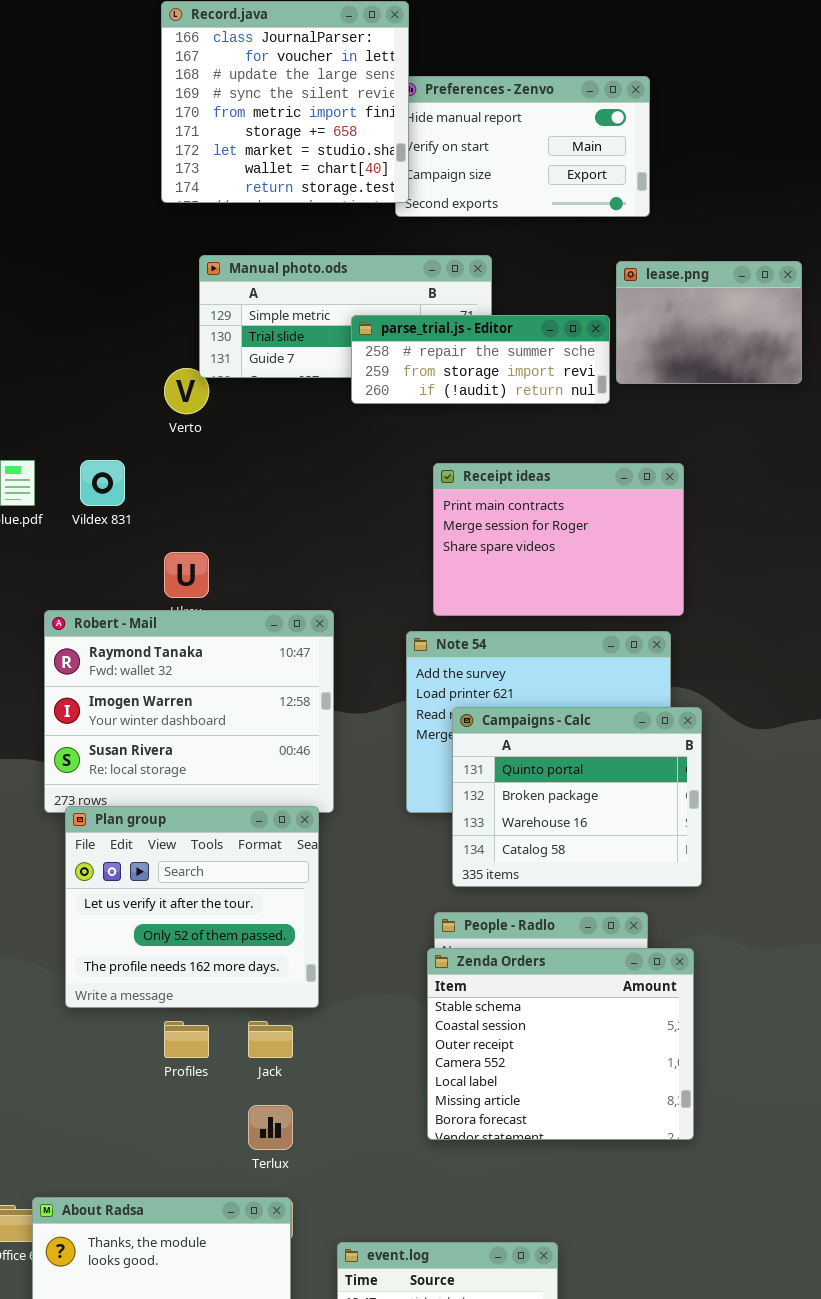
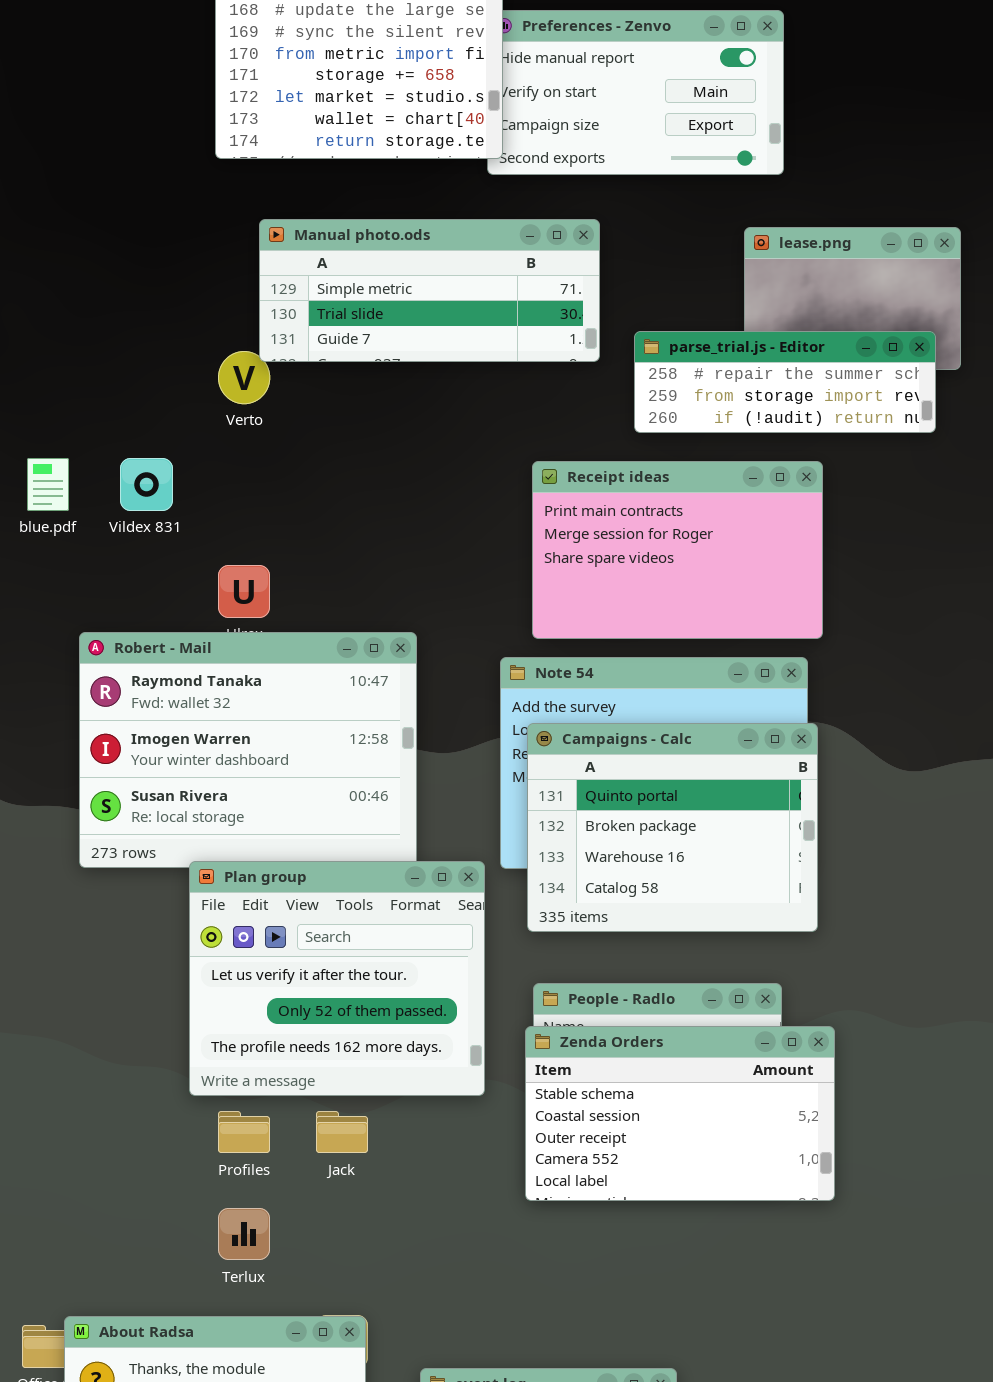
parse_trial.js - Editor: [351,315,610,404] -> [634,331,936,433], moved
Campaigns - Calc: [452,707,702,887] -> [527,723,818,932], moved
Plan group: [65,806,319,1008] -> [189,861,485,1096], moved
Zenda Orders: [427,948,694,1140] -> [525,1026,835,1201], resized
Terlux: [248,1105,293,1150] -> [218,1208,270,1260], moved

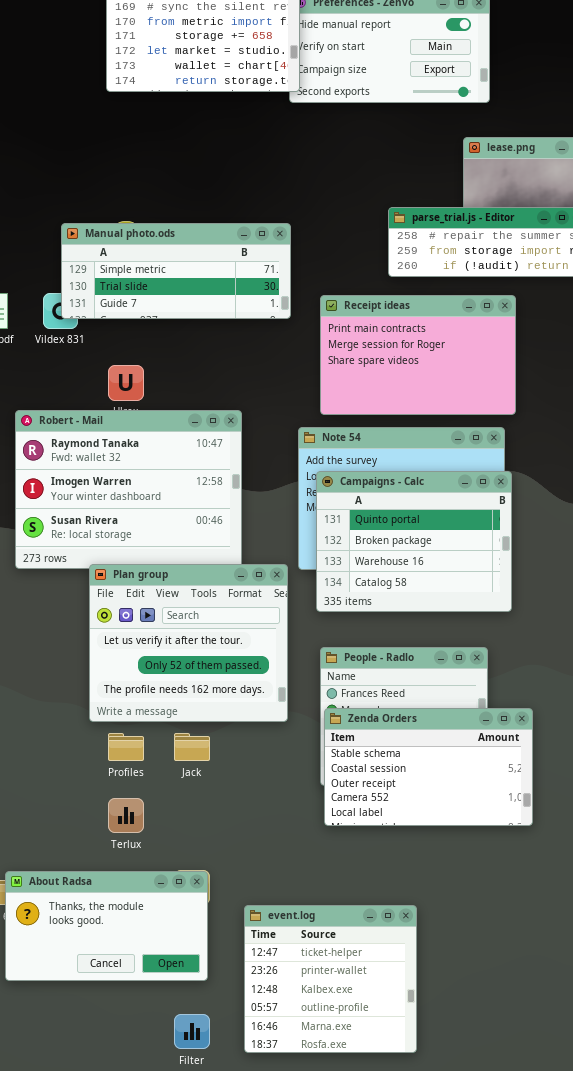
Manual photo.ods: [259,219,600,362] -> [61,223,291,319], moved
Zenda Orders: [525,1026,835,1201] -> [324,708,533,826], moved

